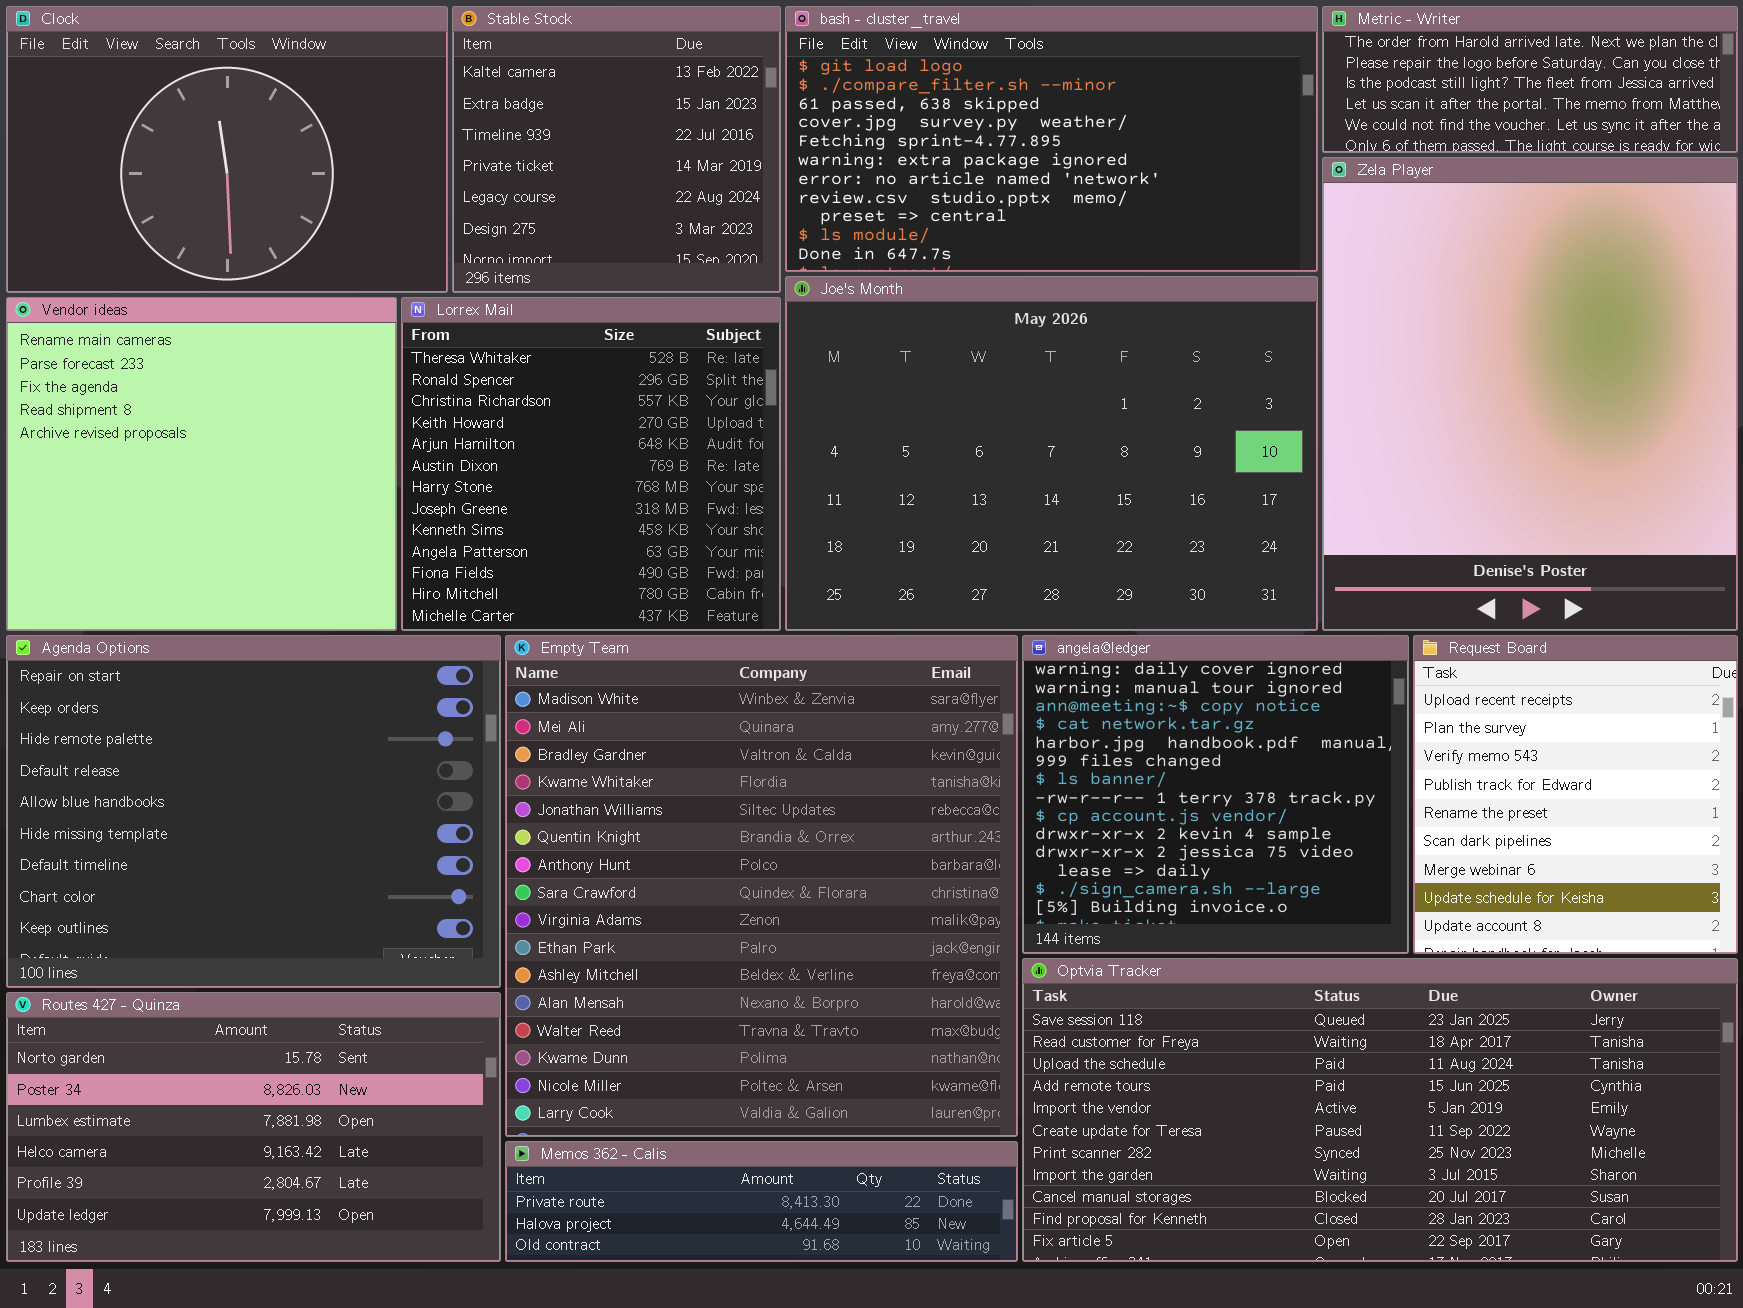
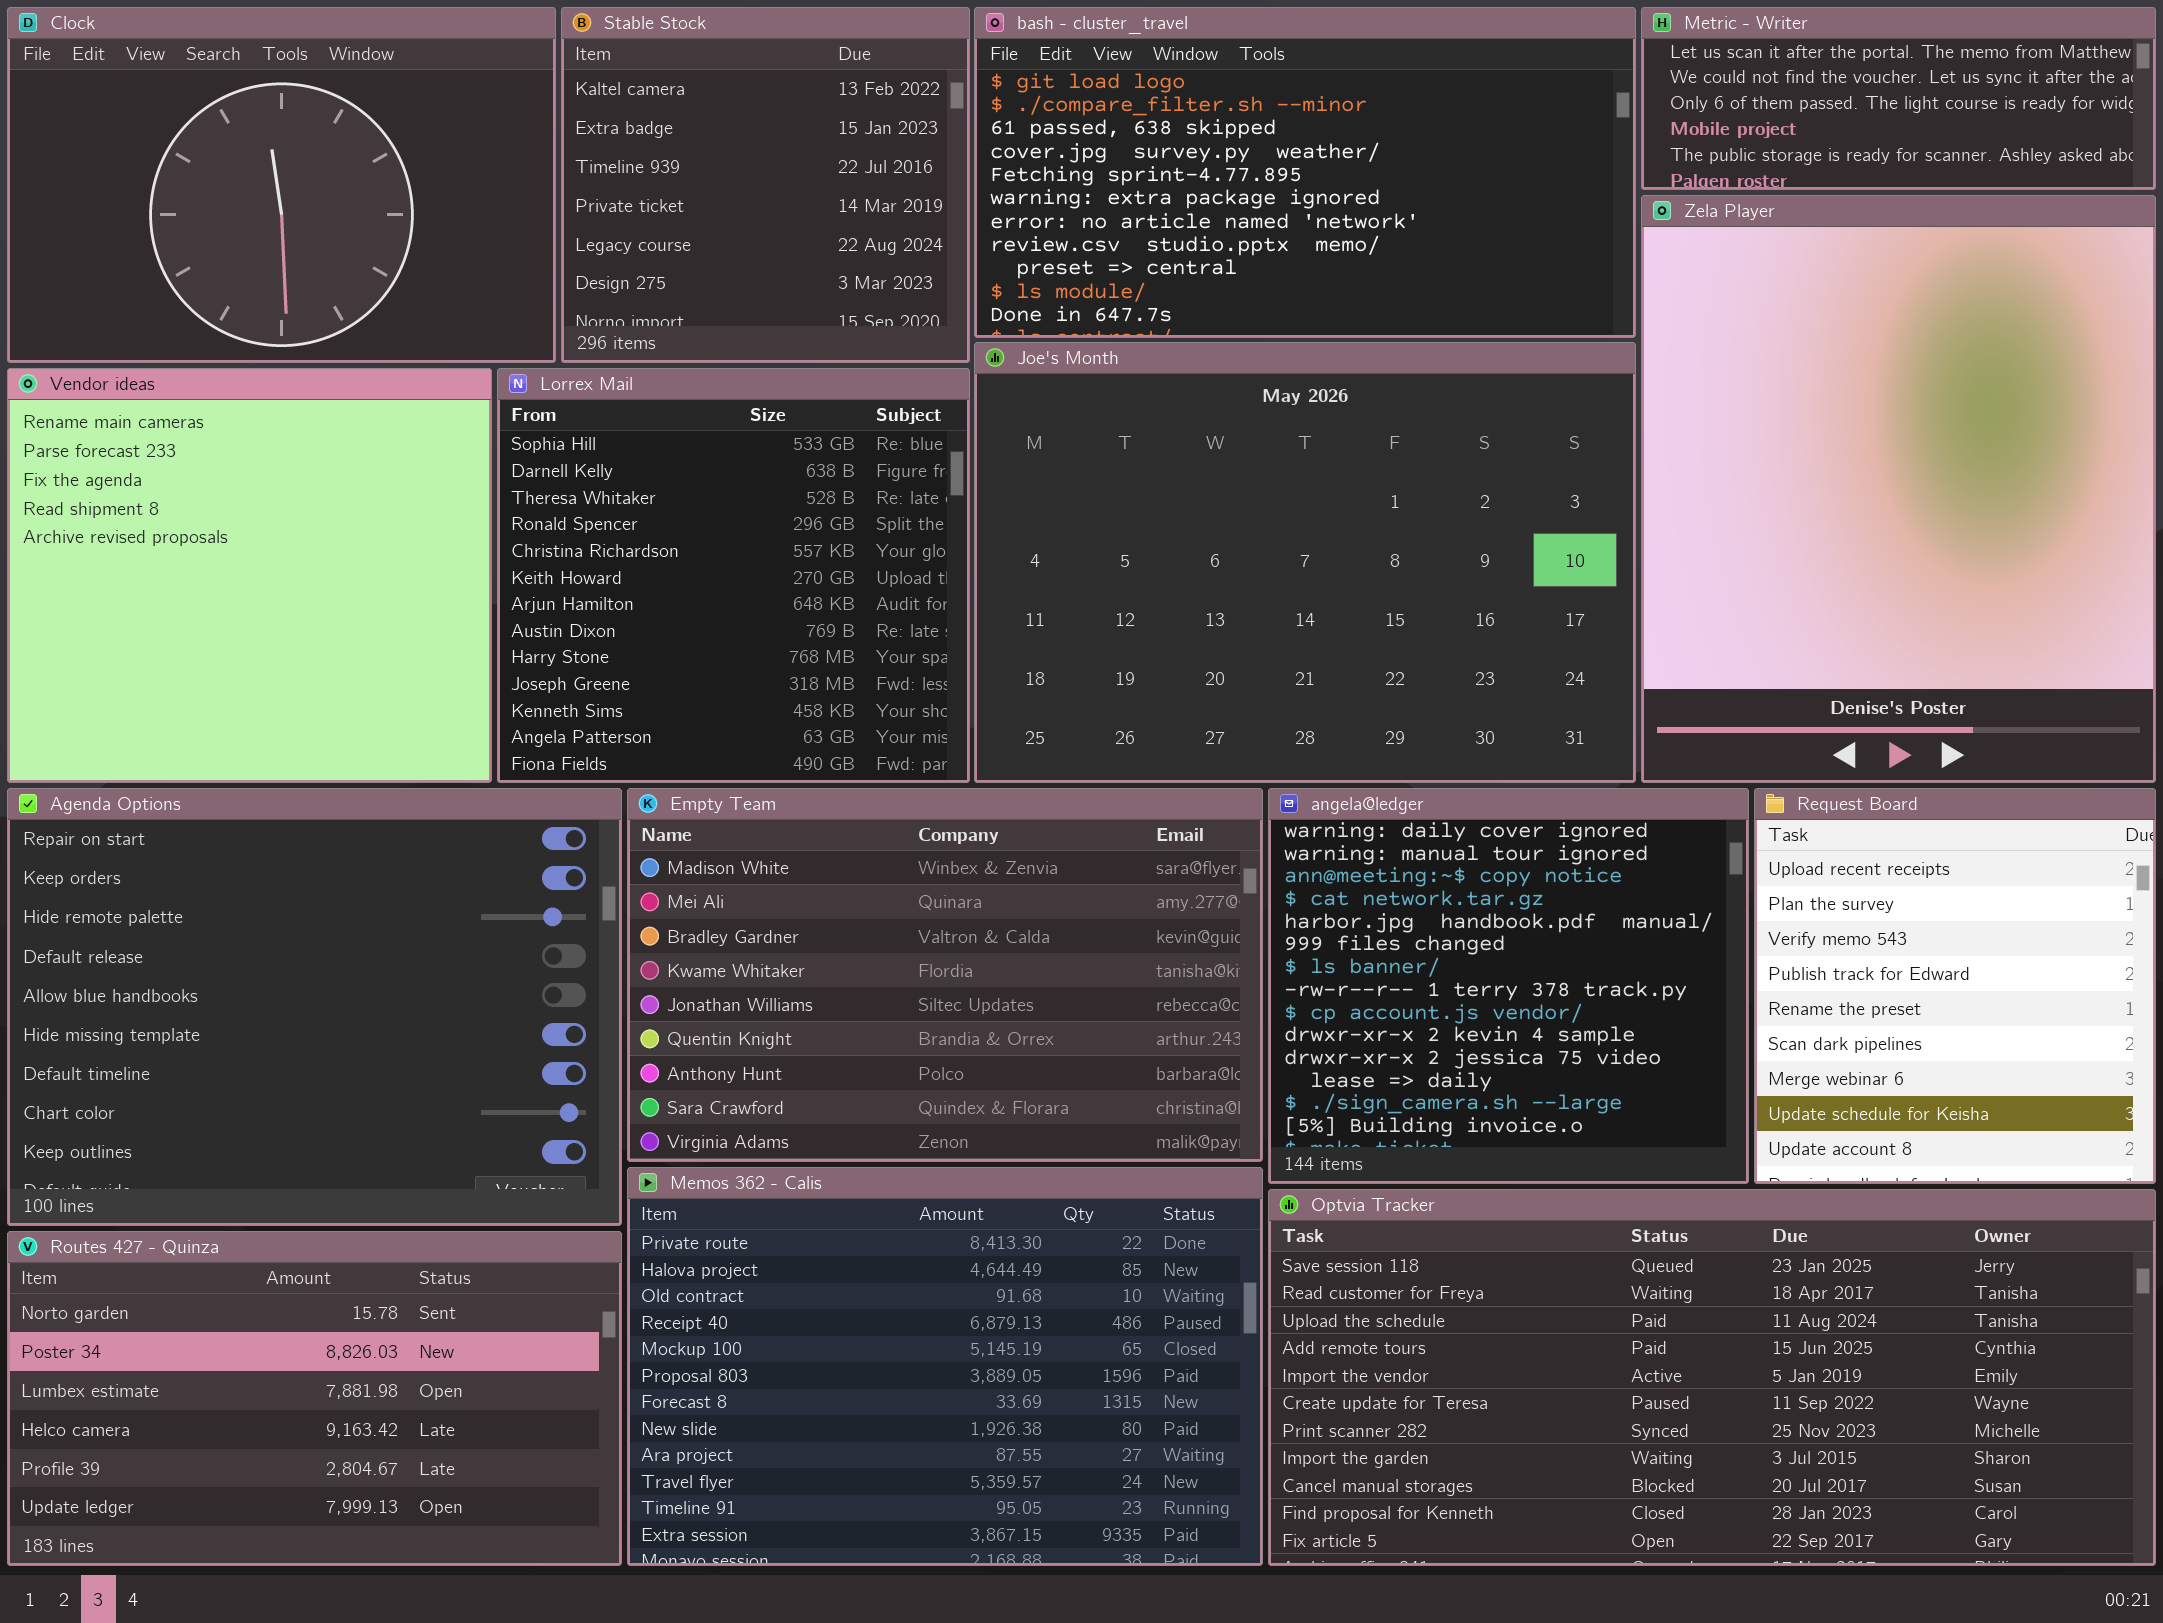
Metric - Writer: [1322,6,1738,153] -> [1641,7,2156,190], scrolled down 3 rows
Lorrex Mail: [401,297,781,631] -> [497,368,970,783], scrolled up 2 rows
Empty Team: [505,635,1018,1137] -> [627,788,1263,1162], resized
Memos 362 - Calis: [505,1141,1018,1262] -> [627,1167,1263,1566], resized

